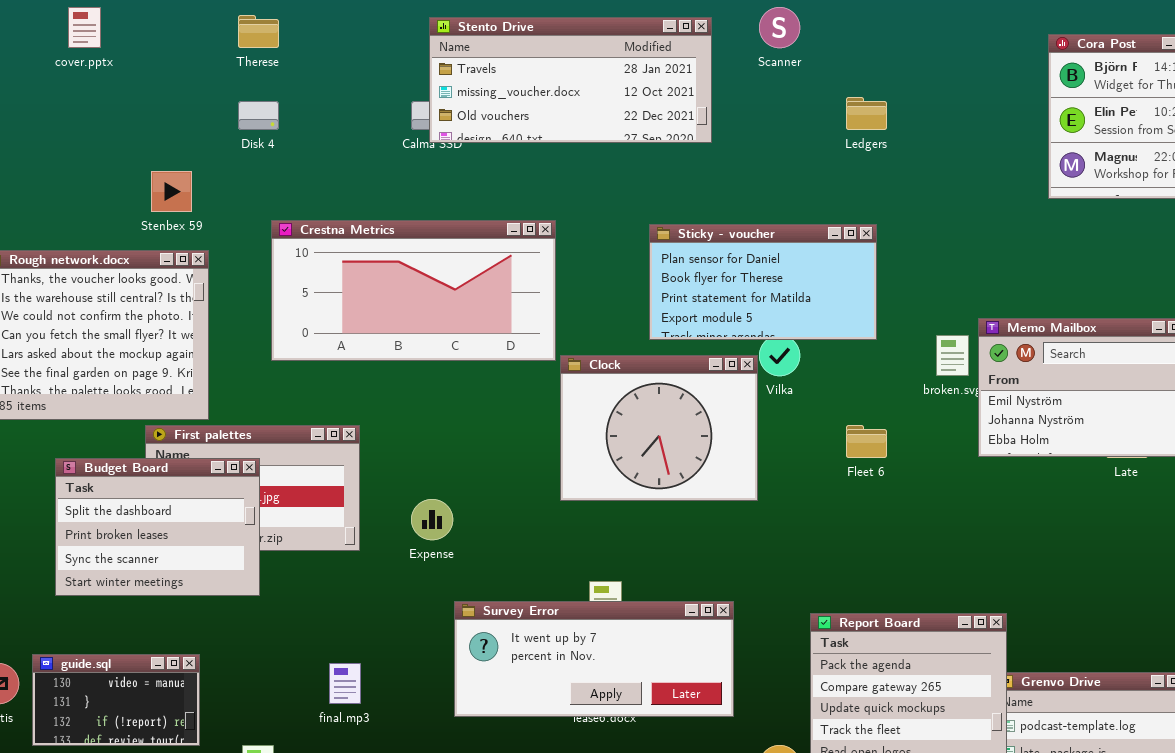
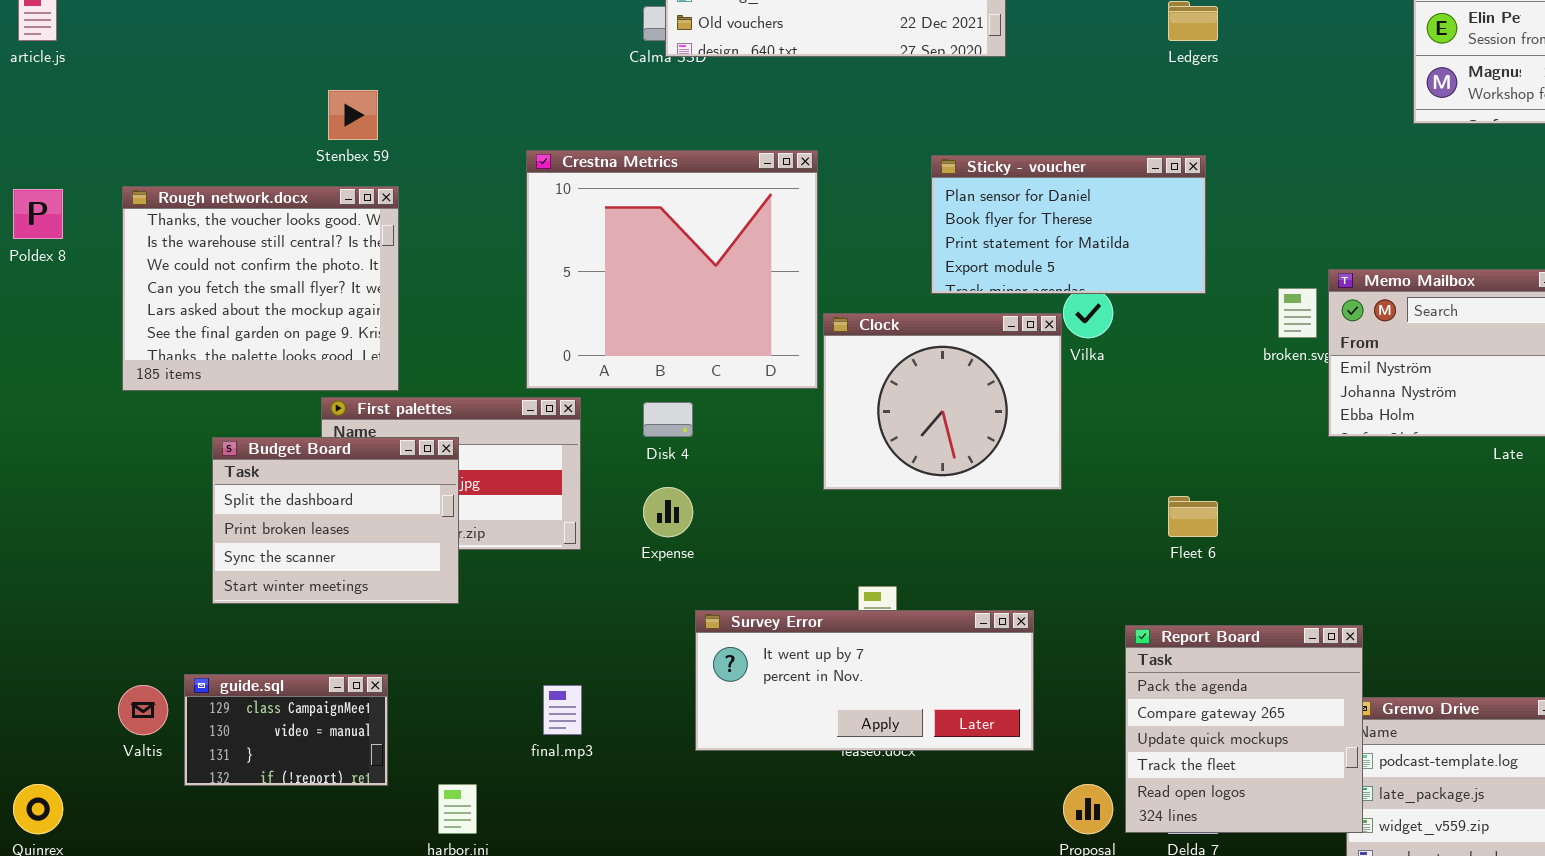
Disk 4: [238,101,279,130] -> [643,402,693,437], moved
Crestna Metrics: [271,220,556,361] -> [526,150,818,389], resized
Fleet 6: [846,425,887,458] -> [1168,496,1218,537], moved
guide.sql: [32,654,200,746] -> [184,674,388,786], scrolled up 1 row

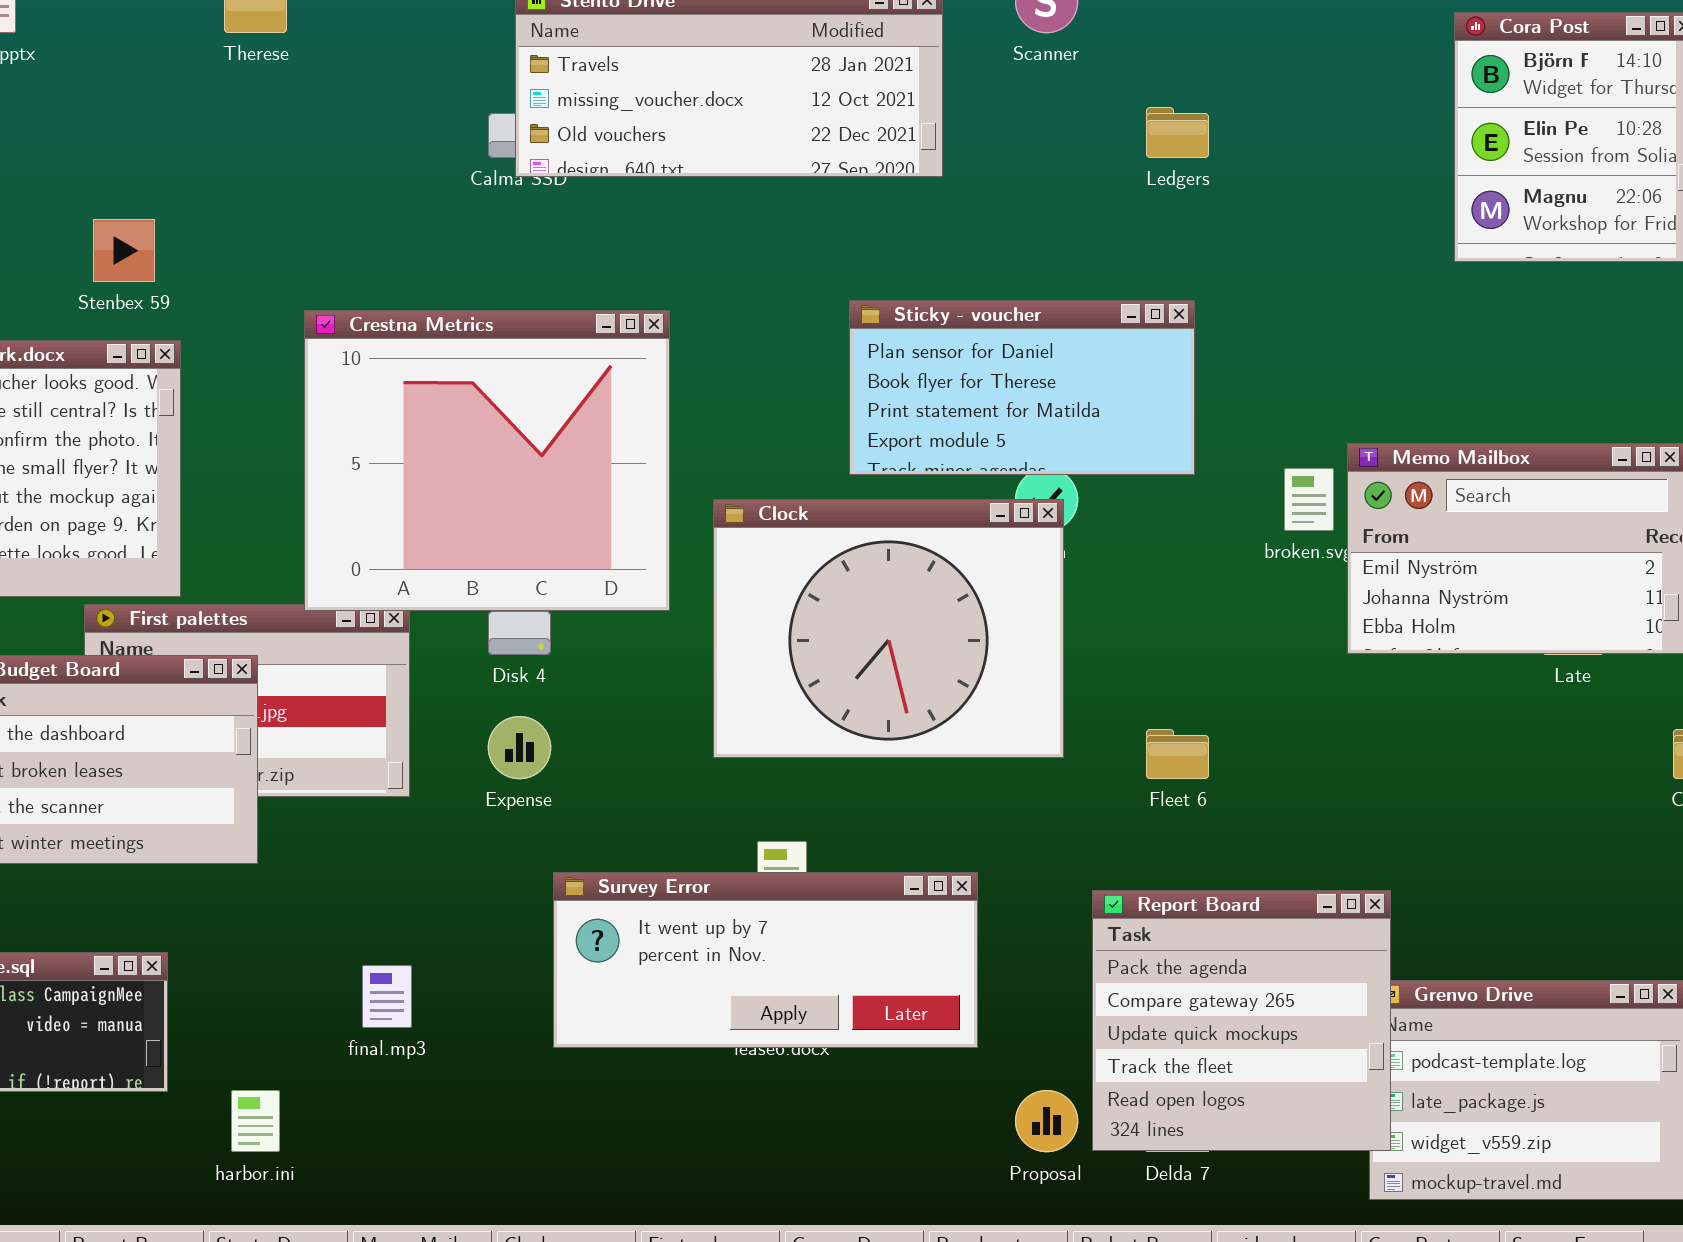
Crestna Metrics: [526,150,818,389] -> [304,310,670,611], moved
Clock: [823,313,1062,490] -> [713,499,1064,758], resized

